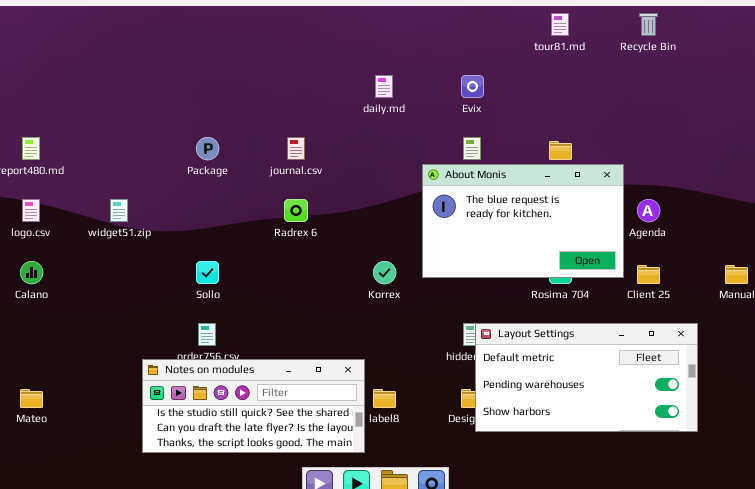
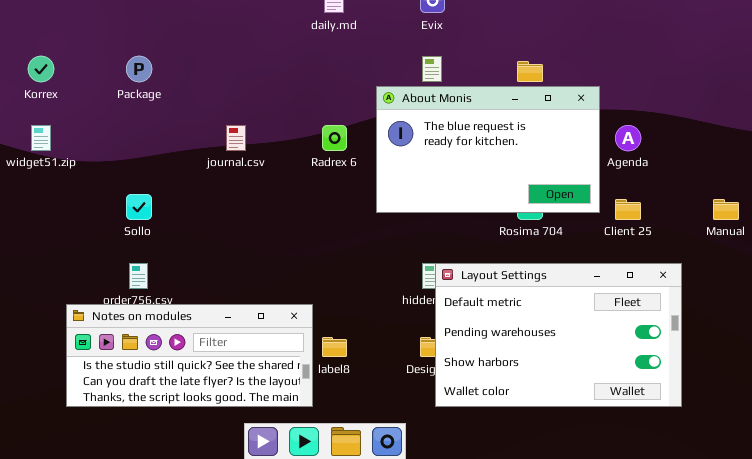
journal.csv: [287,137,305,160] -> [226,125,246,151], moved
Radrex 6: [284,199,308,222] -> [322,125,347,151], moved
Korrex: [373,261,396,284] -> [28,56,54,82], moved
Layout Settings: [475,323,698,432] -> [435,263,682,407], resized

